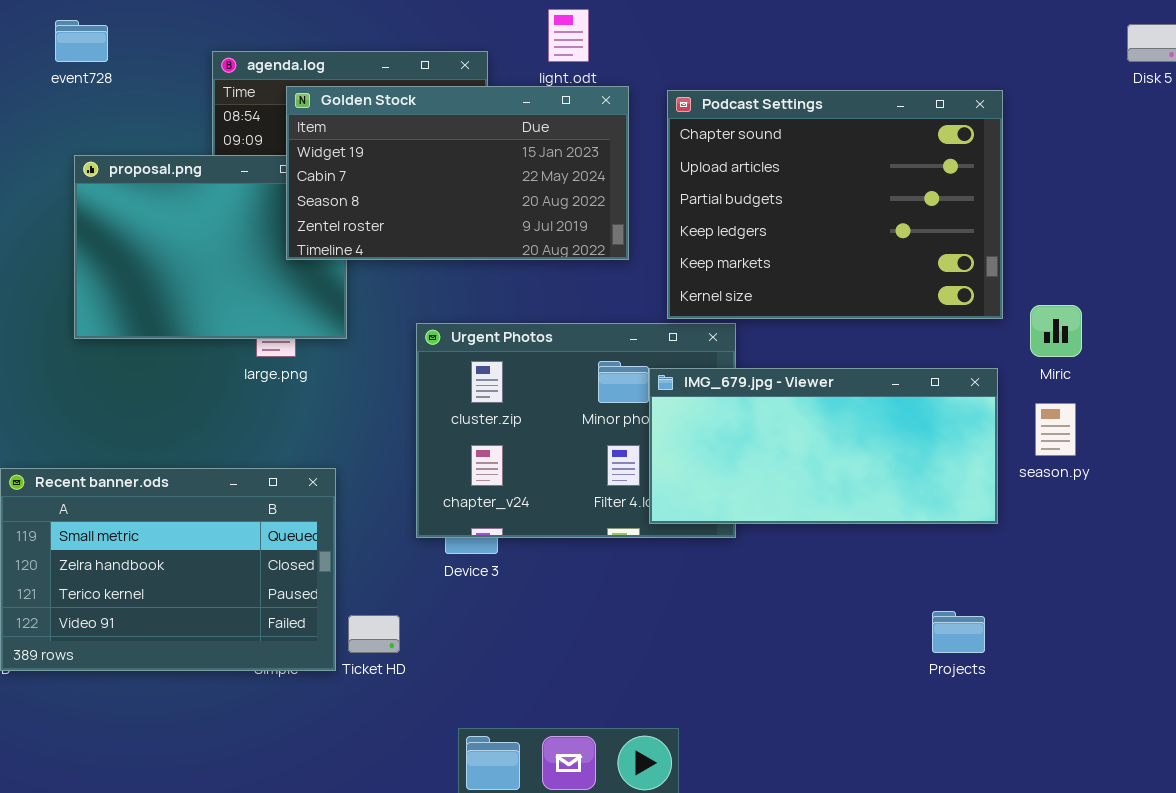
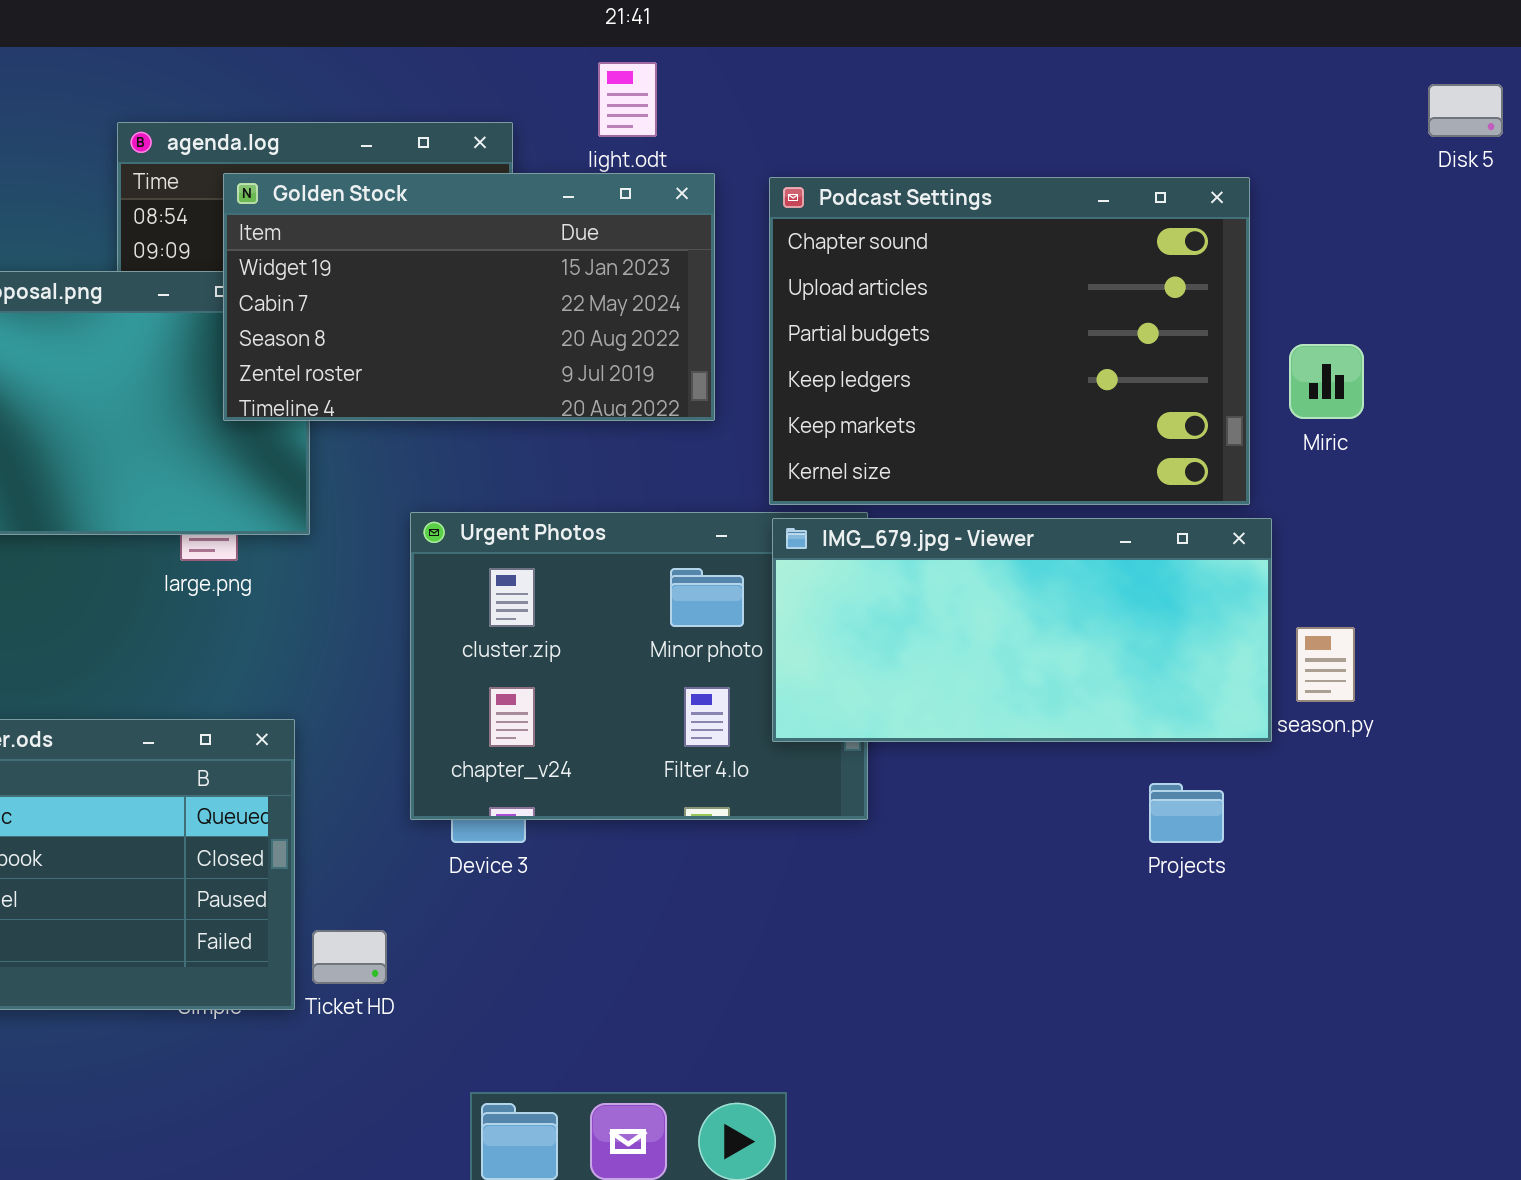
Miric: [1030,305,1082,357] -> [1289,344,1364,419], moved
IMG_679.jpg - Viewer: [649,368,998,524] -> [772,518,1272,742], moved
Projects: [932,611,985,653] -> [1149,783,1224,843], moved

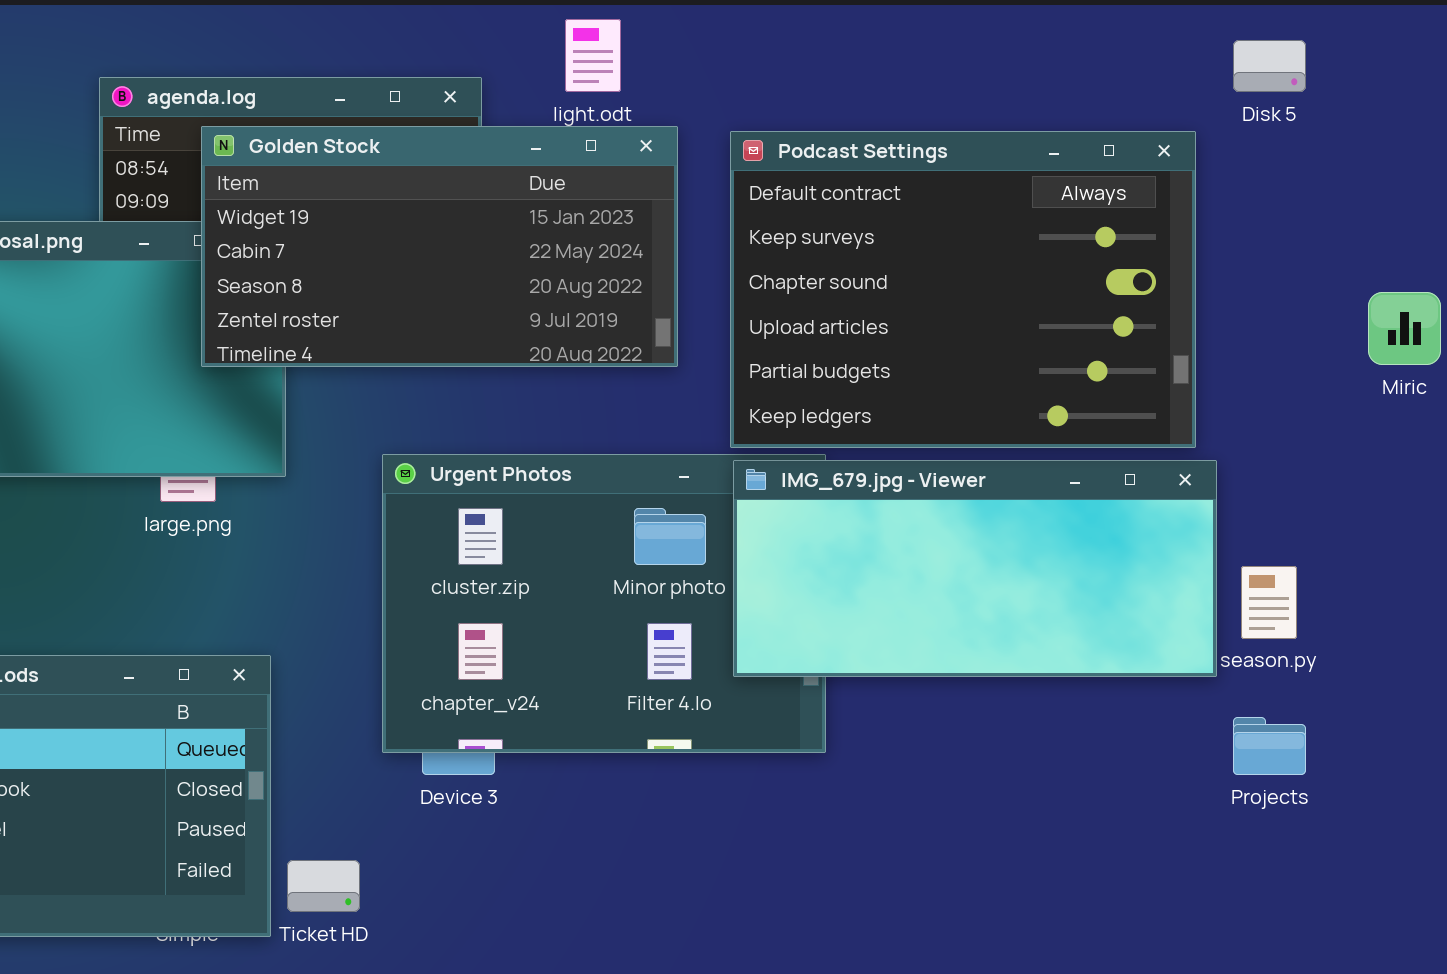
Disk 5: [1428,84,1503,137] -> [1233,40,1306,92], moved
Podcast Settings: [769,177,1250,505] -> [730,131,1196,448], scrolled up 2 rows
Miric: [1289,344,1364,419] -> [1368,292,1441,365], moved
Projects: [1149,783,1224,843] -> [1233,717,1306,775], moved

